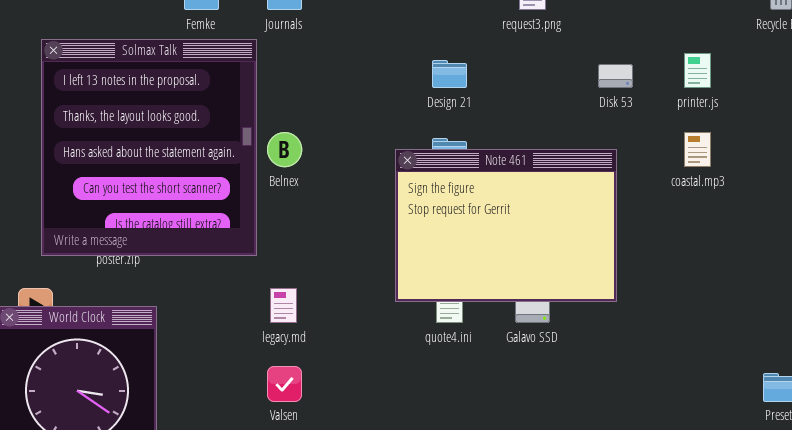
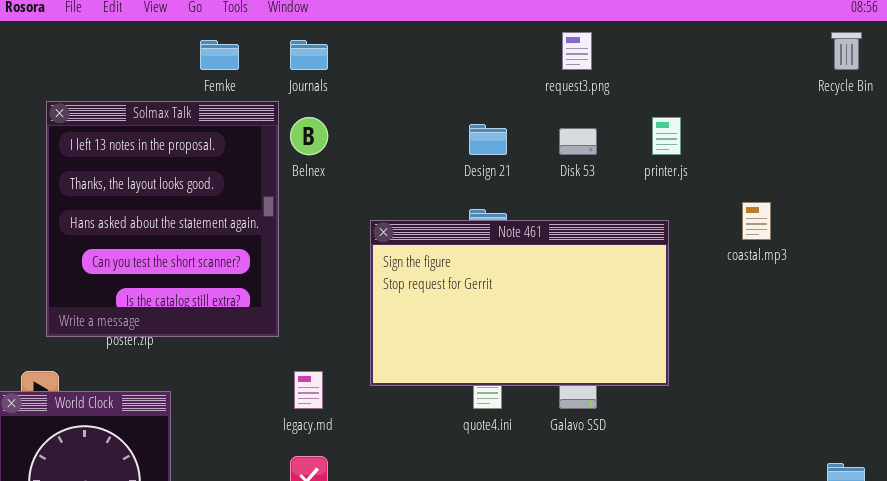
printer.js: [684,53,711,88] -> [652,117,681,155], moved
Disk 53: [598,64,633,88] -> [559,128,597,155], moved
Belnex: [267,132,302,167] -> [290,117,328,155], moved
Note 461: [395,149,617,302] -> [370,220,669,386], resized

